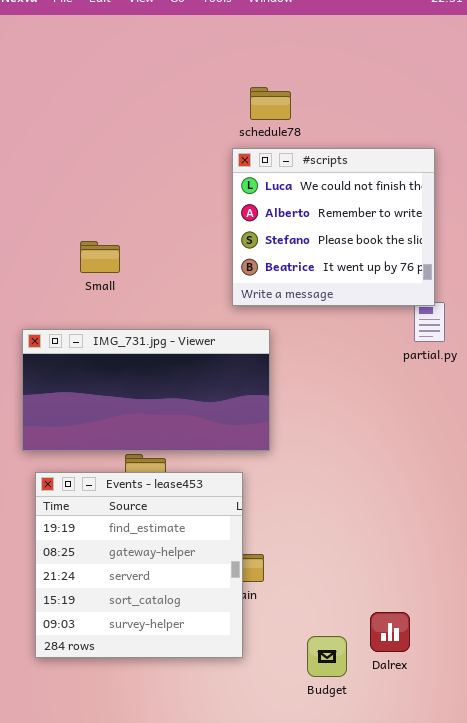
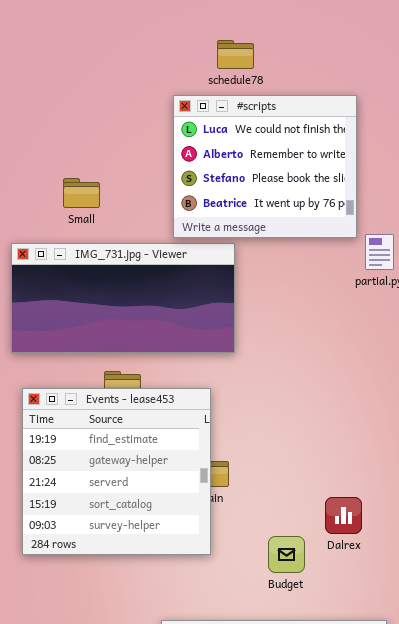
#scripts: [232,148,435,306] -> [173,95,357,238], moved
IMG_731.jpg - Viewer: [22,329,270,451] -> [11,243,235,353], moved
Dalrex: [370,612,410,652] -> [325,497,362,534], moved

